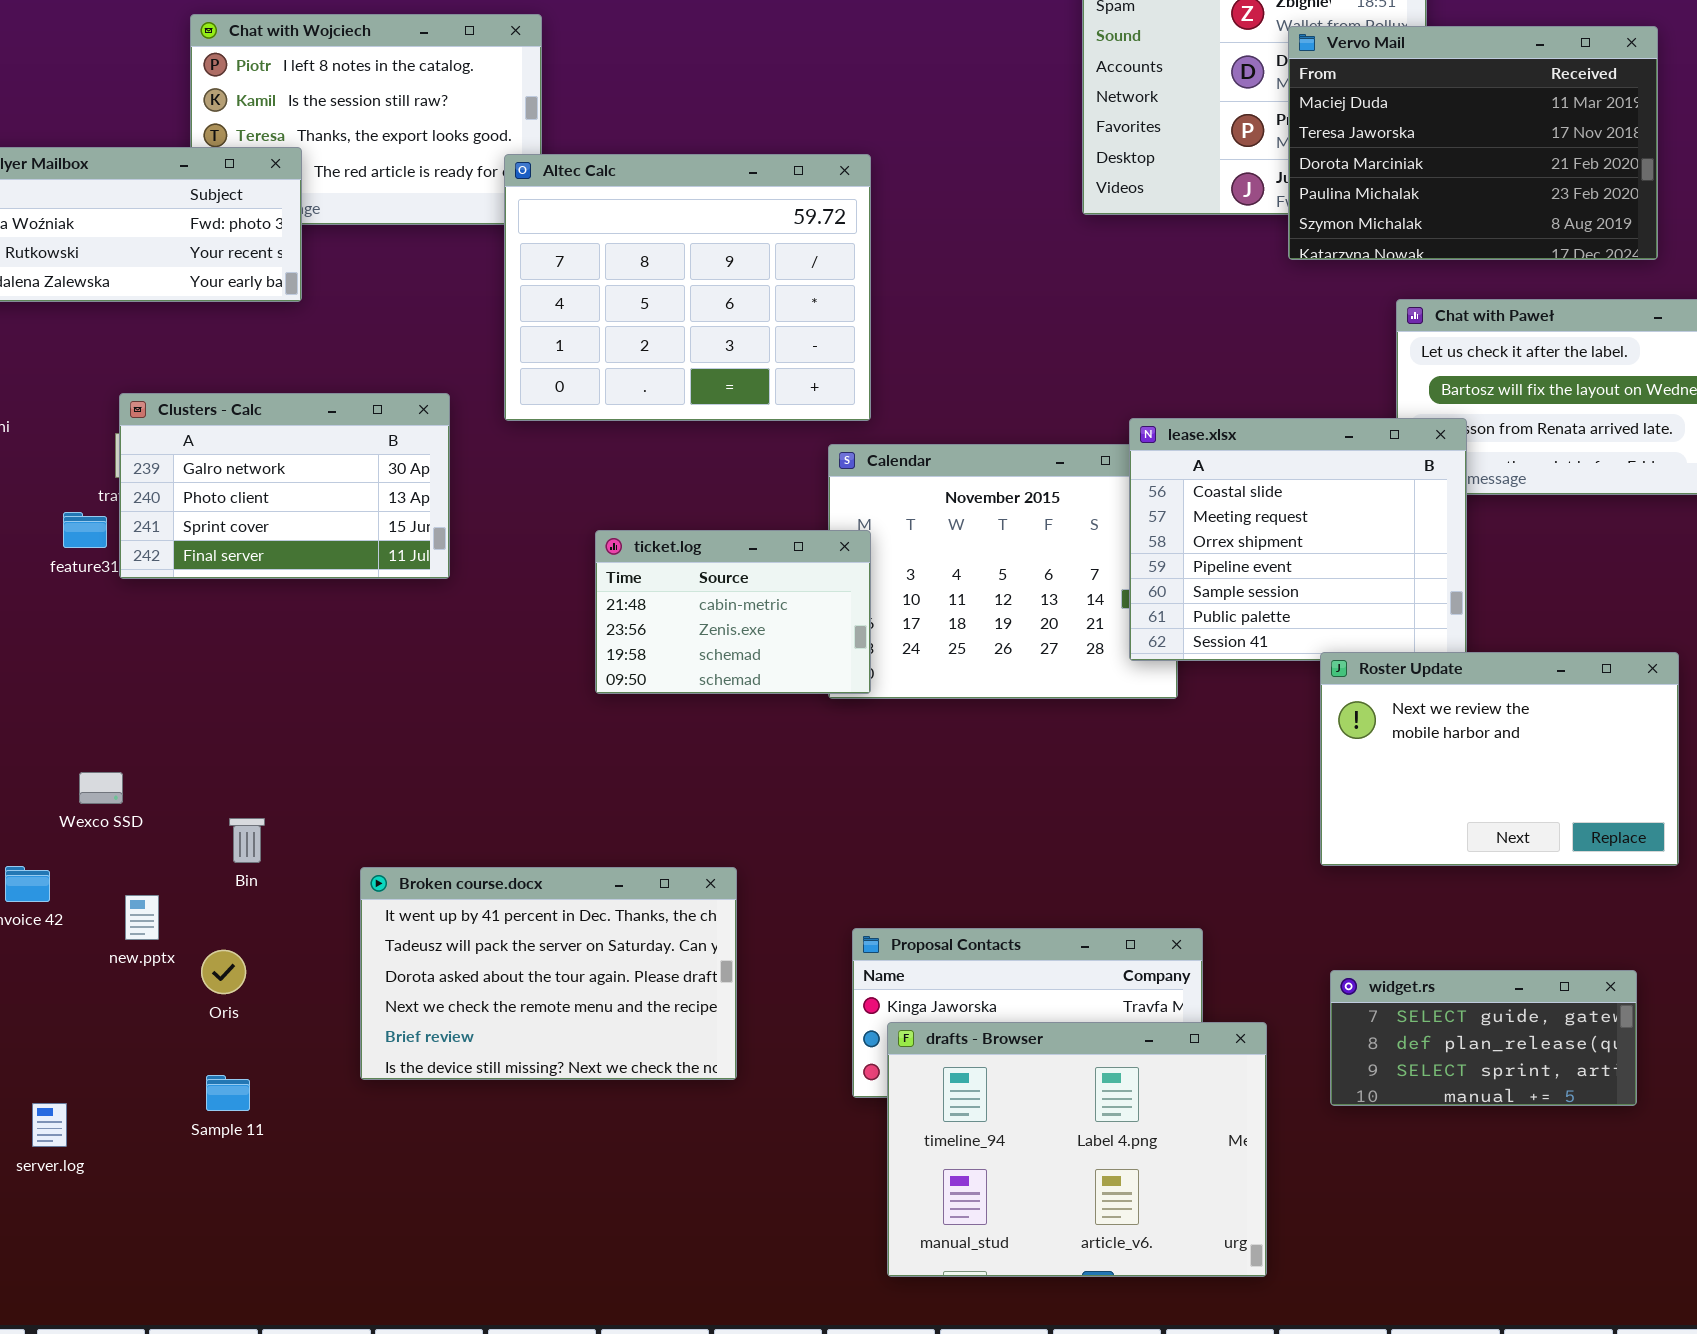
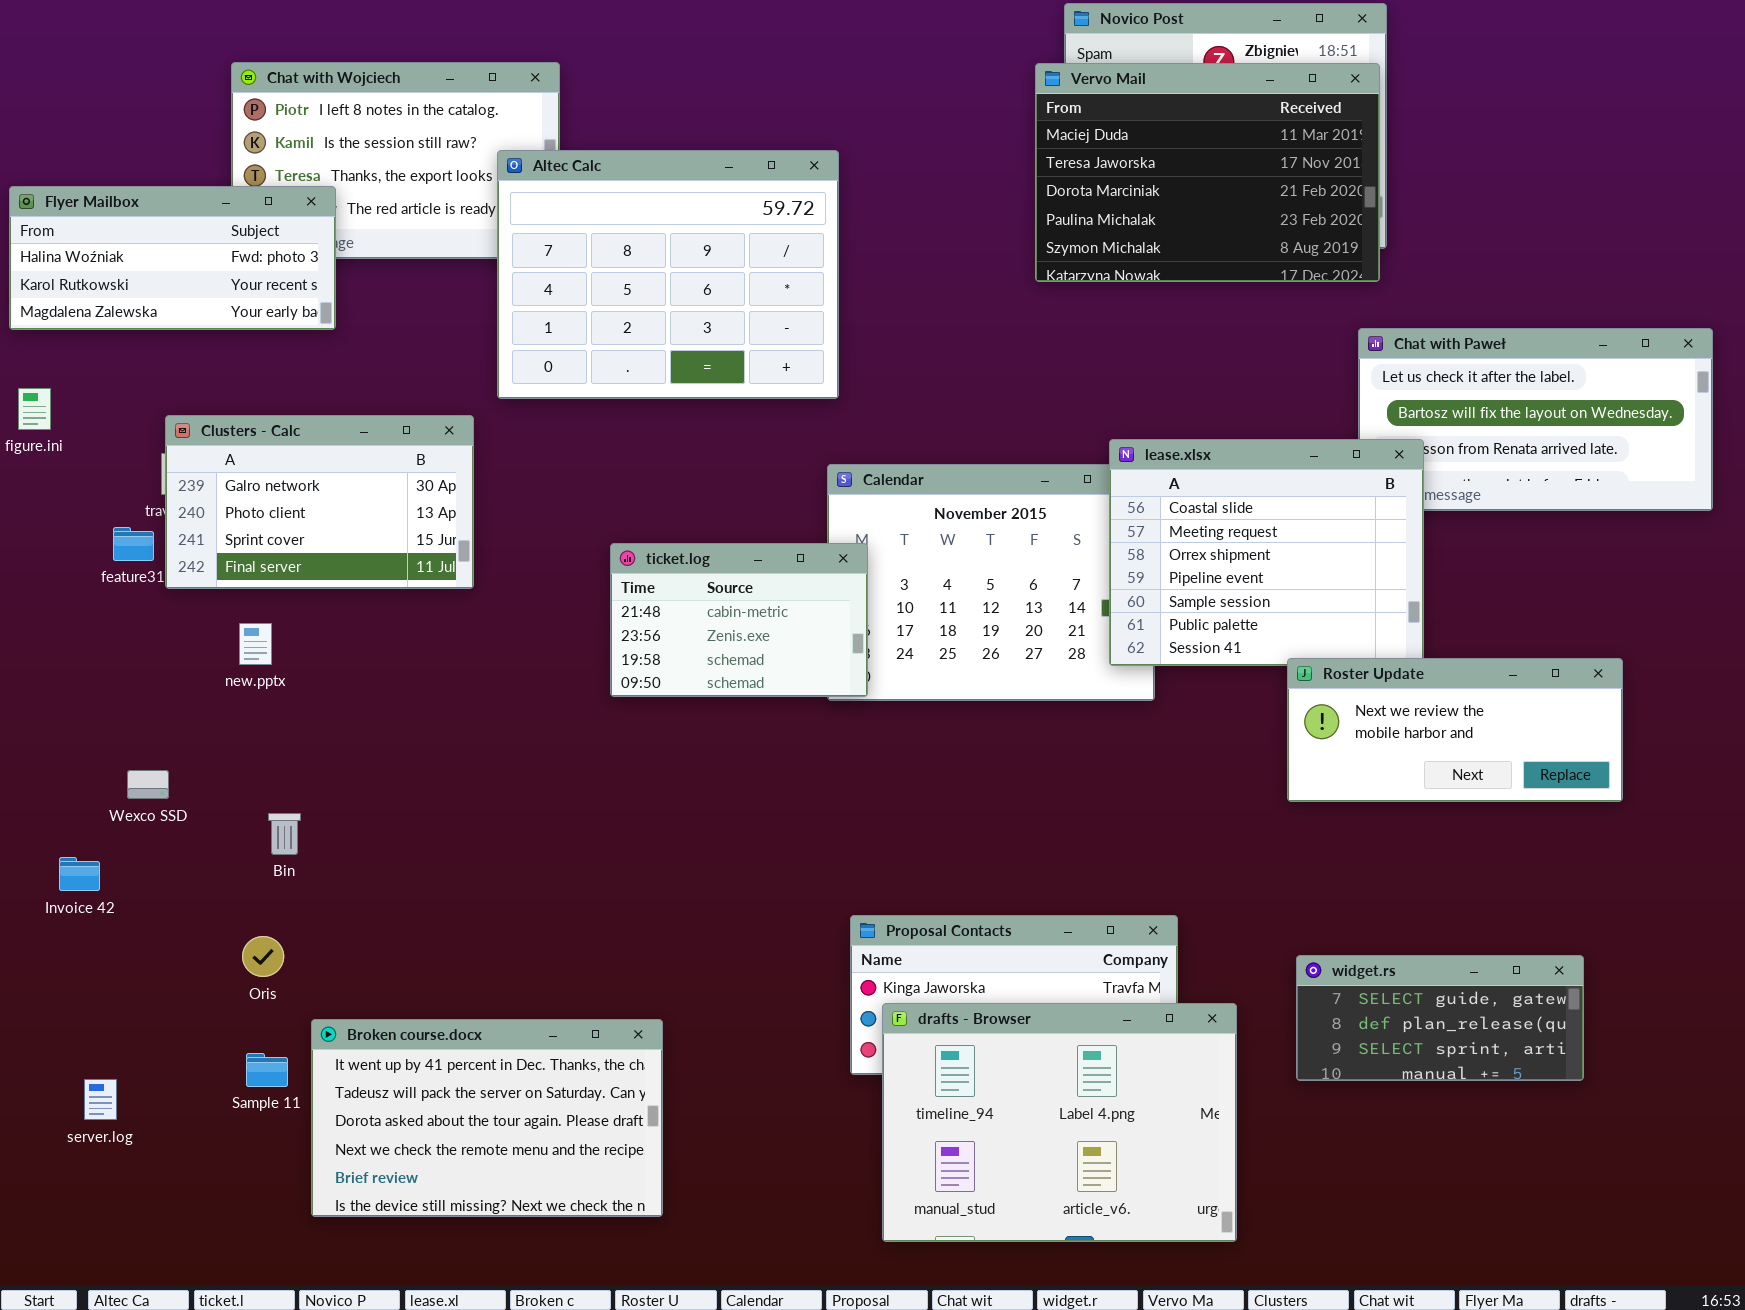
Vervo Mail: [1288,26,1658,260] -> [1035,63,1380,282], moved
Altec Calc: [504,154,871,421] -> [497,150,839,399], moved
Roster Update: [1320,652,1679,866] -> [1287,658,1623,802], resized
Broken course.docx: [360,867,737,1080] -> [311,1019,663,1217], moved
new.pptx: [125,895,159,940] -> [239,623,272,665], moved

